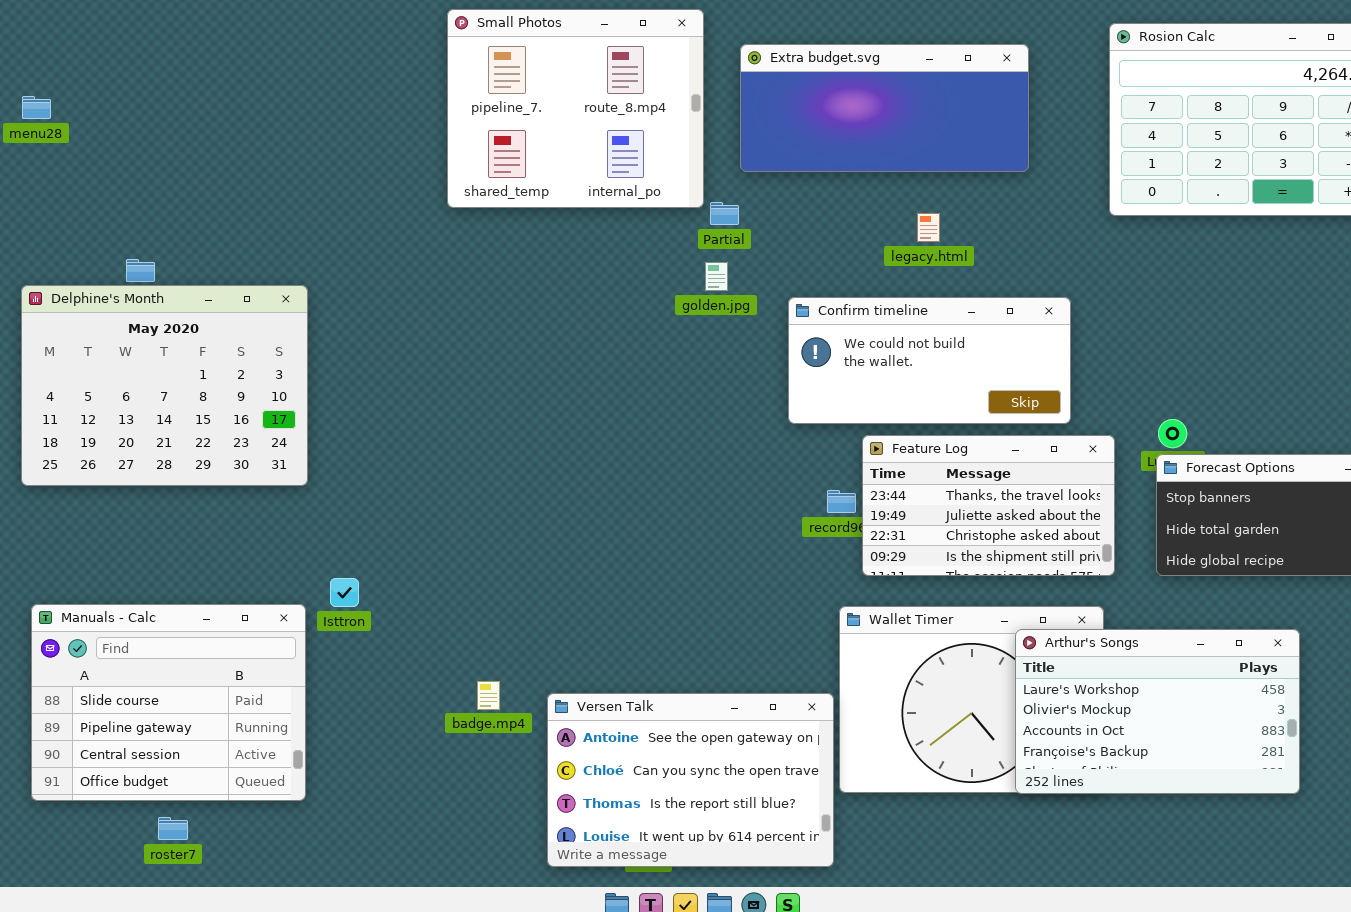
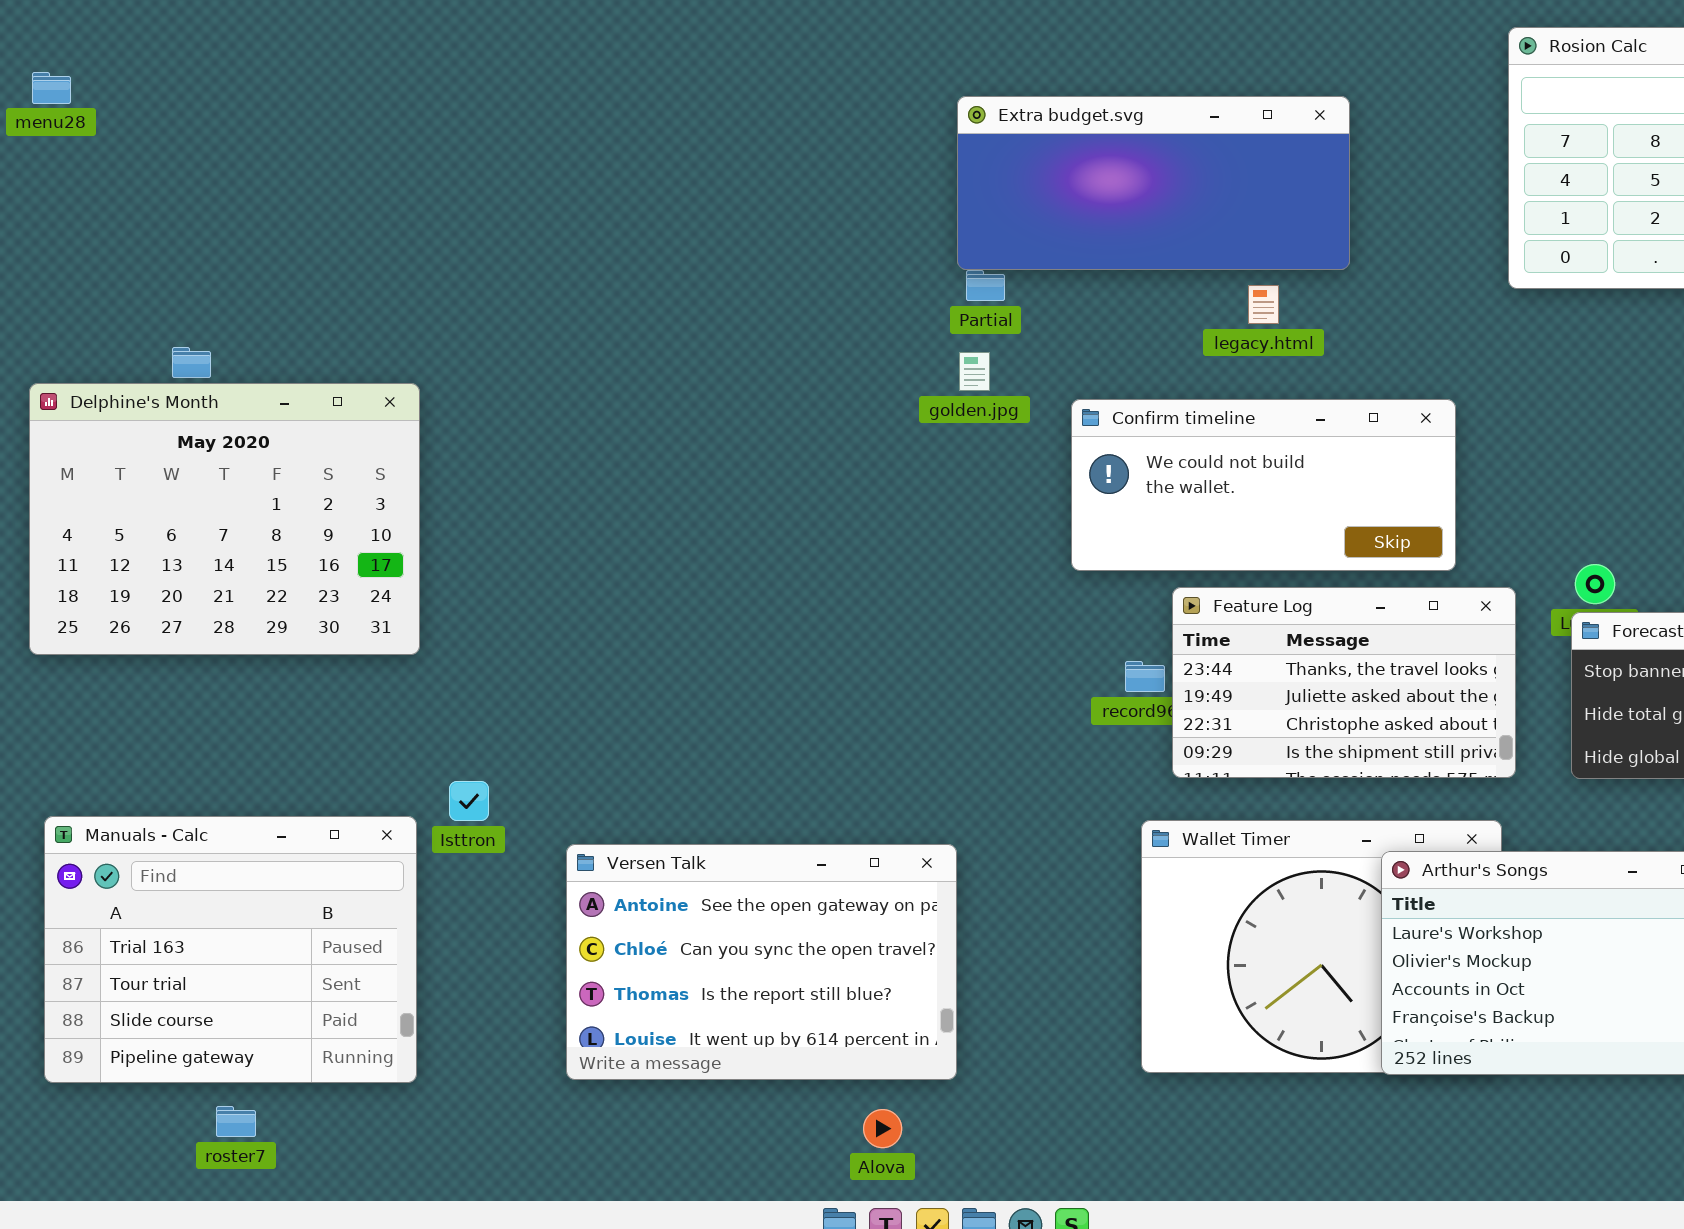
Small Photos: [447,9,704,208] -> none, closed
Extra budget.svg: [740,44,1029,172] -> [957,96,1350,270], moved
menu28: [22,96,51,119] -> [32,72,71,104], moved
Manuals - Calc: [31,604,306,801] -> [44,816,417,1083], scrolled up 2 rows
Versen Talk: [547,693,834,867] -> [566,844,957,1080], moved

